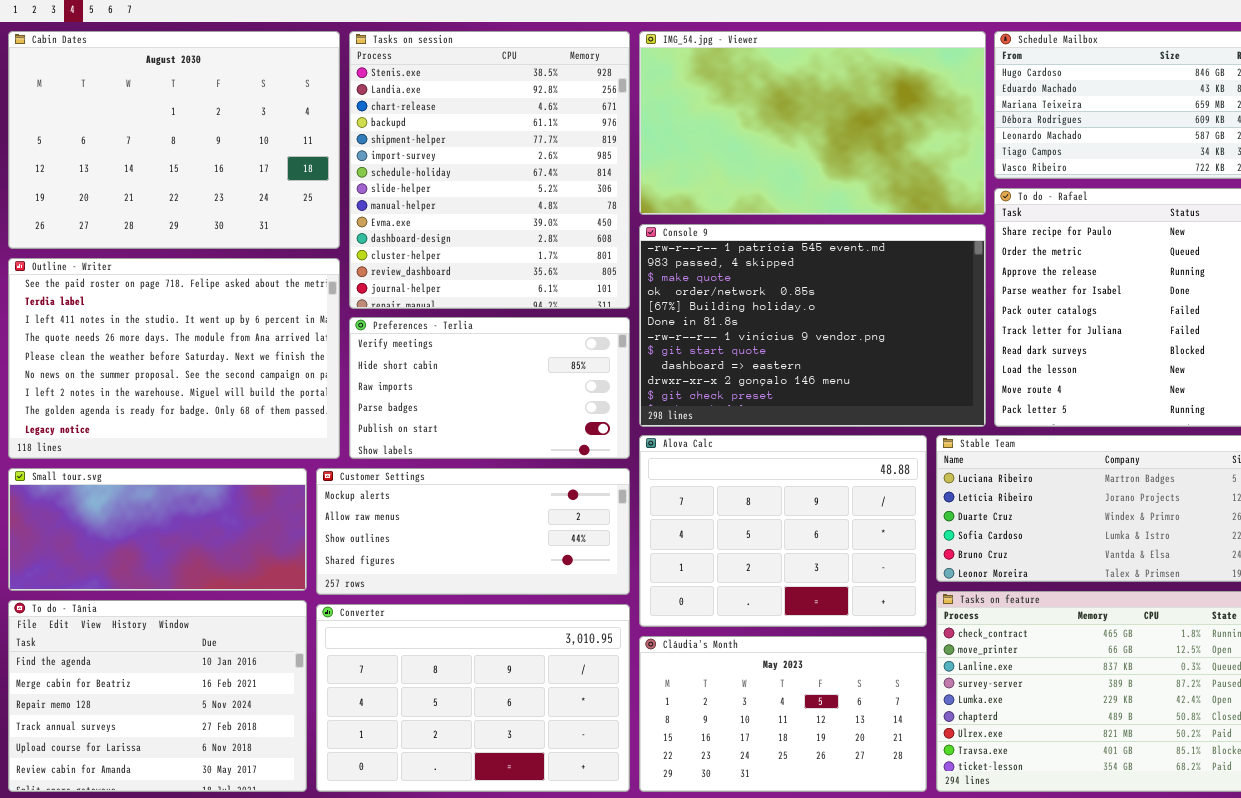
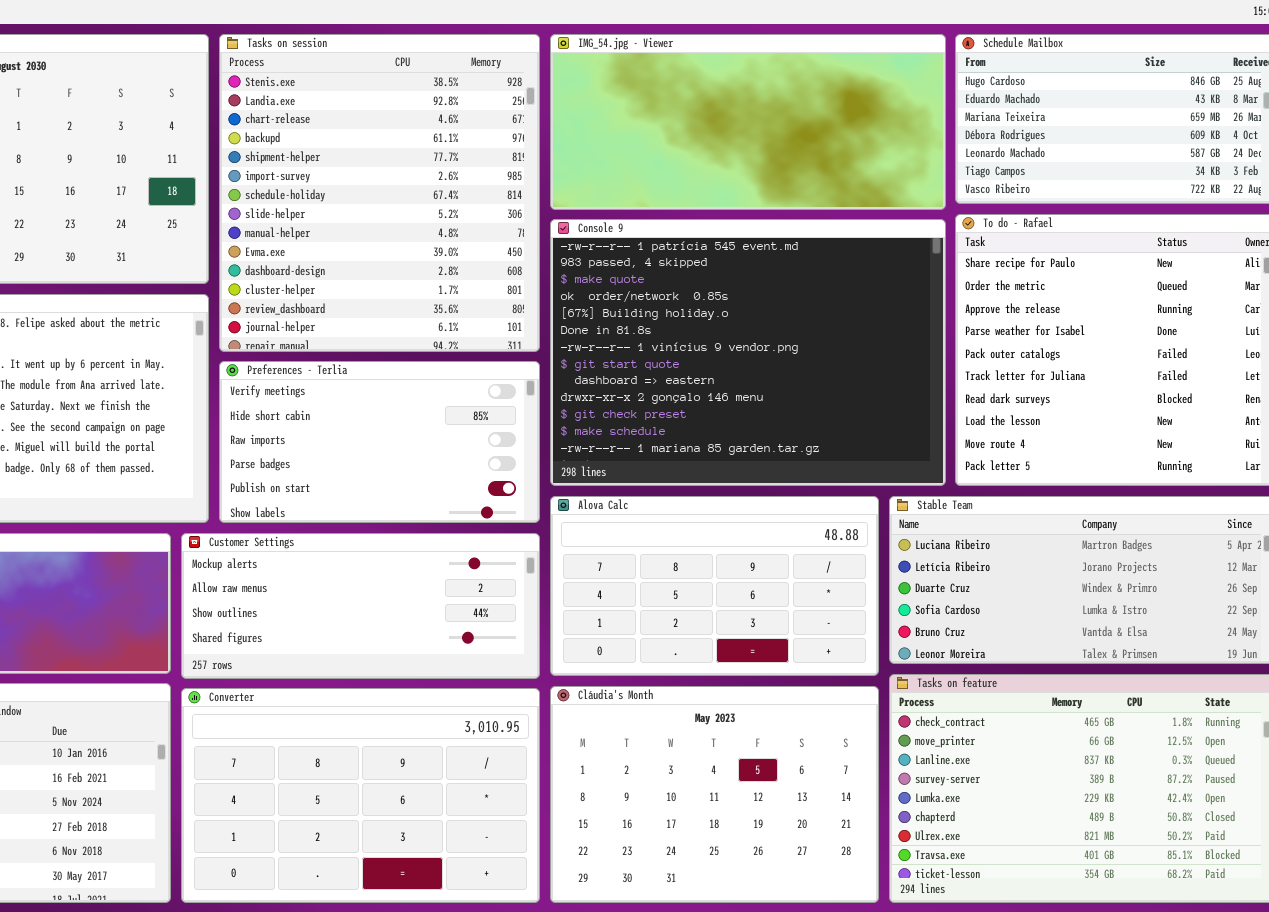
IMG_54.jpg - Viewer: [639,31,986,215] -> [550,34,946,210], resized
Console 9: [639,224,986,427] -> [550,219,946,486], resized
Alova Calc: [639,435,927,627] -> [550,496,879,676], resized
Cláudia's Month: [639,636,927,792] -> [550,686,879,903], resized

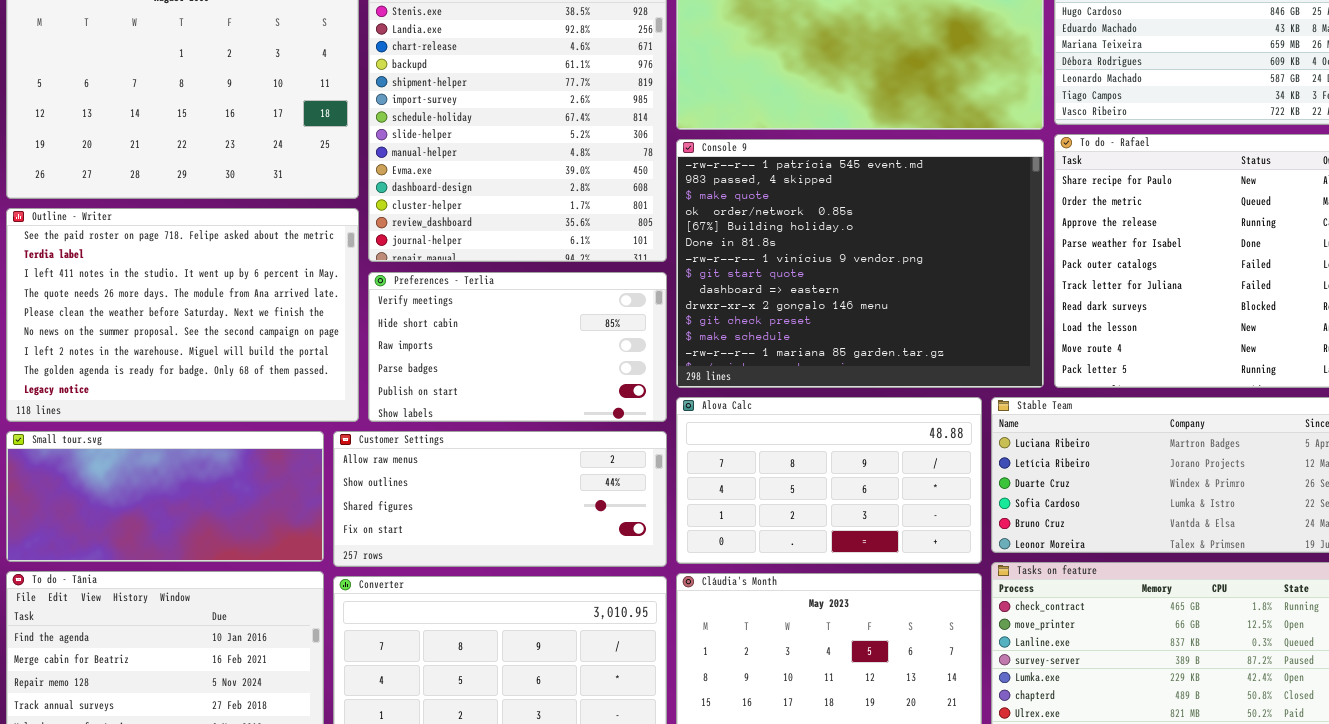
Customer Settings: [181,533,540,679] -> [333,431,667,567], scrolled down 1 row

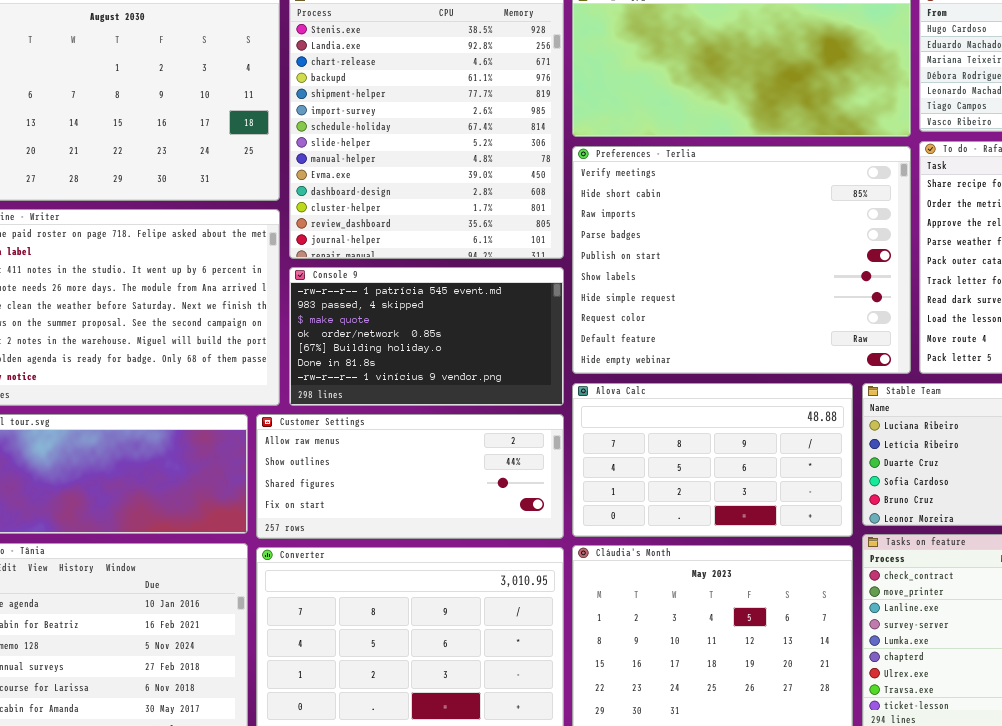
Console 9: [676,139,1044,388] -> [289,267,564,406], moved, resized
Preferences - Terlia: [368,272,667,422] -> [572,146,911,374], moved, resized

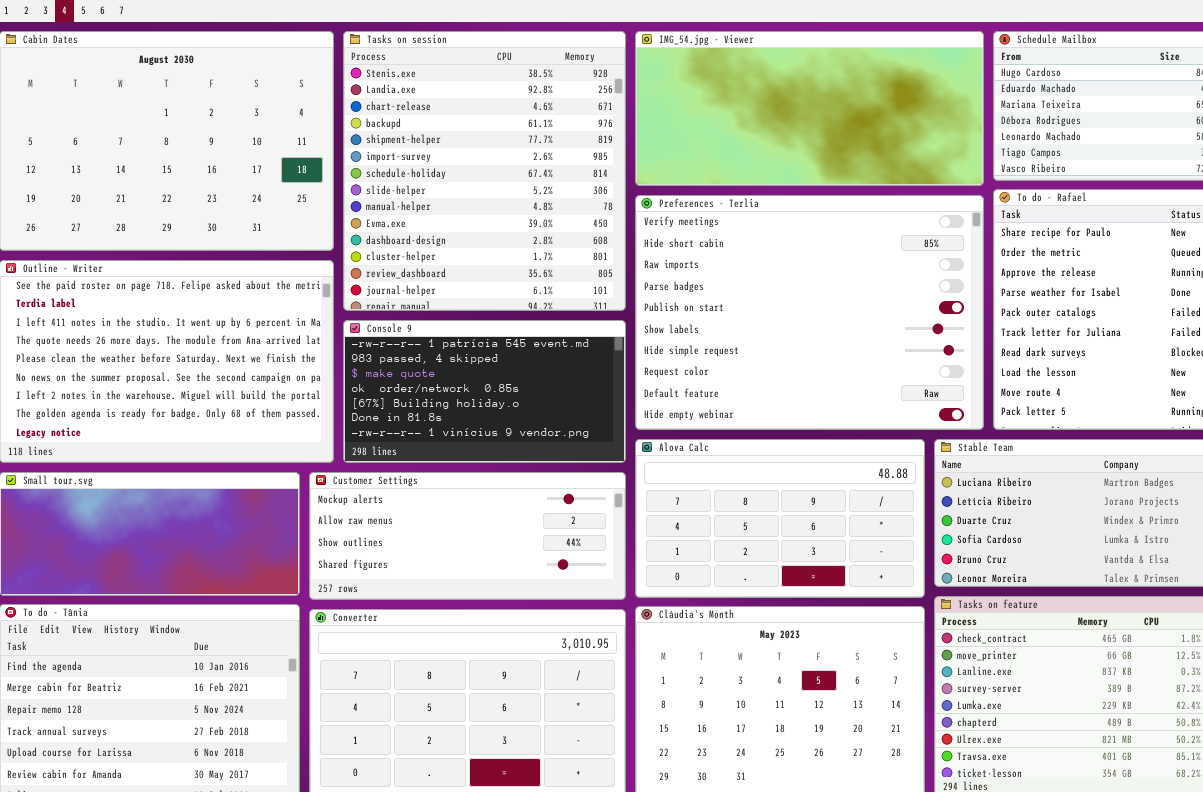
Customer Settings: [256,414,564,539] -> [309,472,626,600], scrolled up 1 row

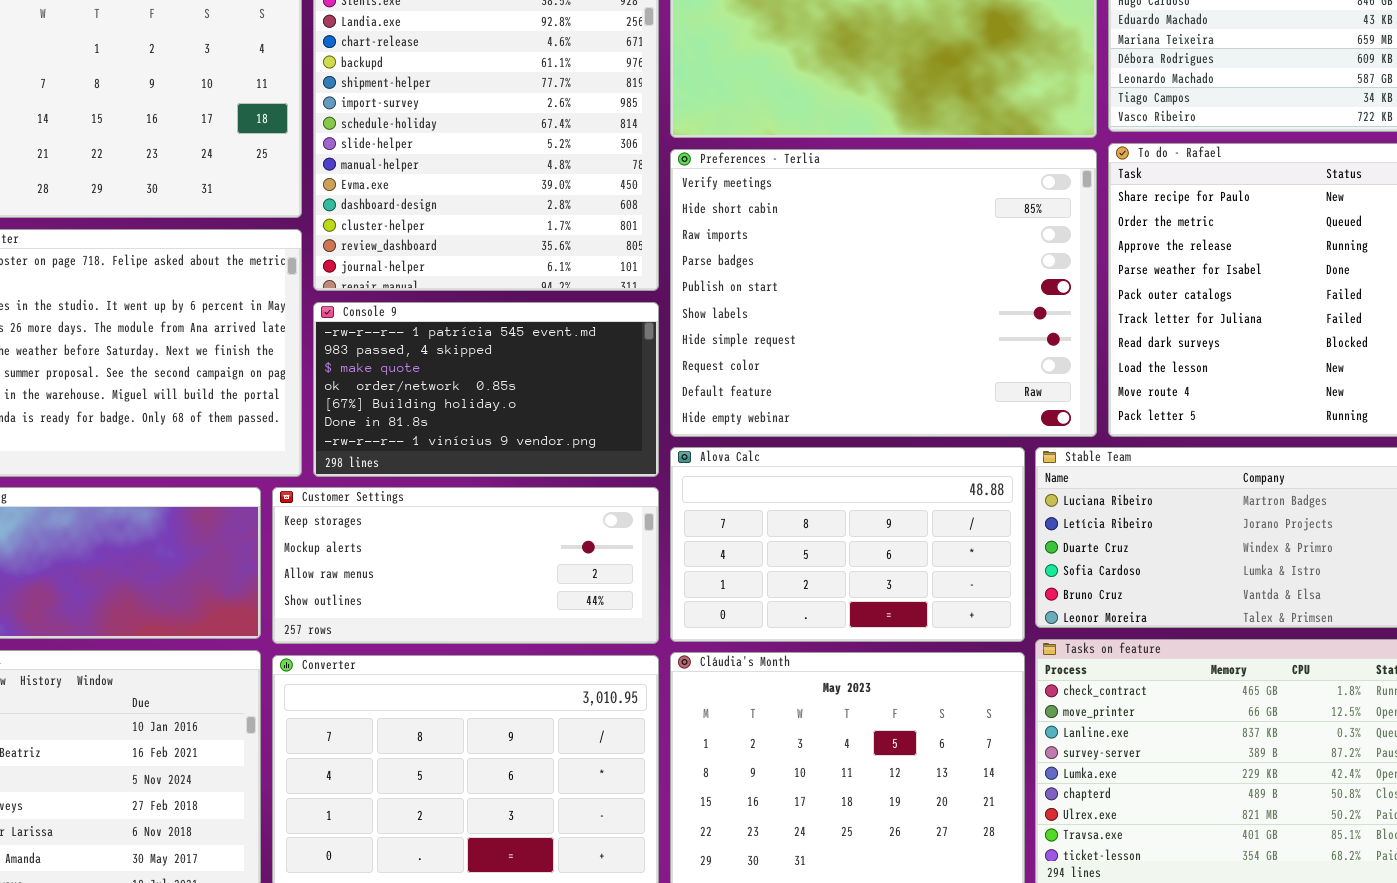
Customer Settings: [309,472,626,600] -> [272,487,659,644], scrolled up 1 row

